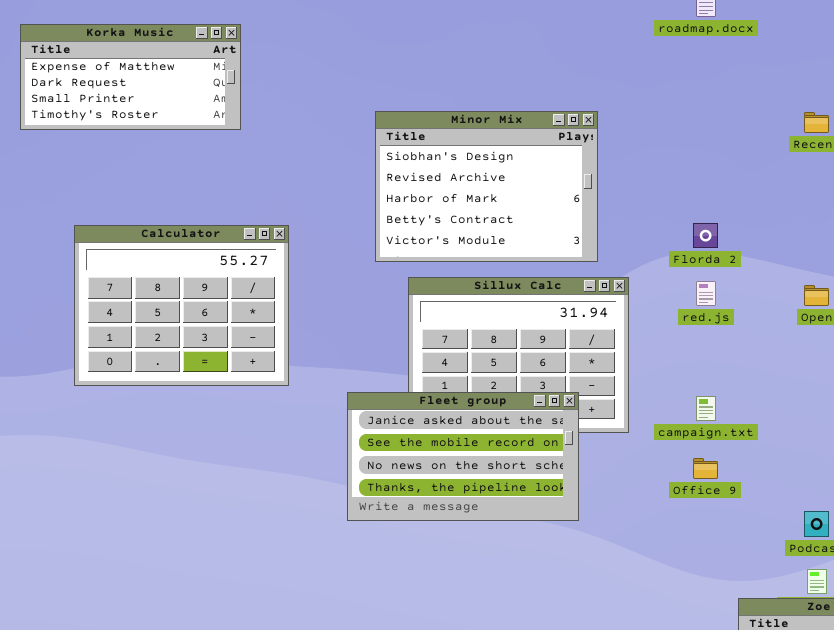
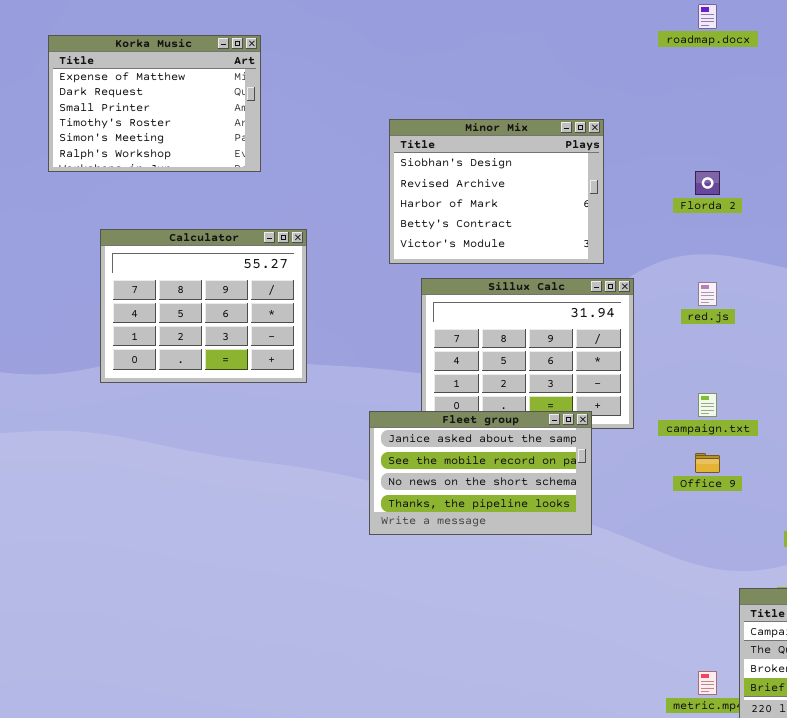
Korka Music: [20,24,241,130] -> [48,35,261,172], resized
Florda 2: [693,223,718,248] -> [695,171,720,195], moved
Fleet group: [347,392,579,521] -> [369,411,592,535], moved

